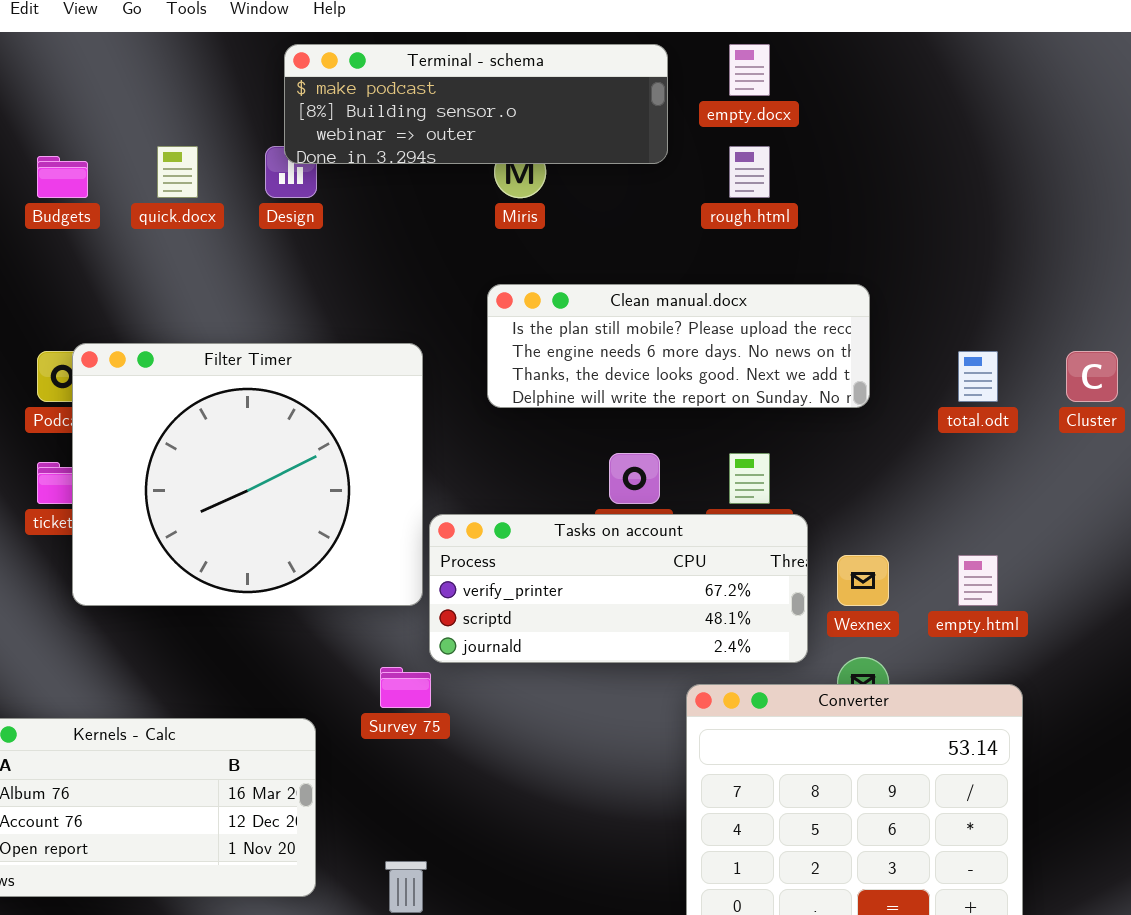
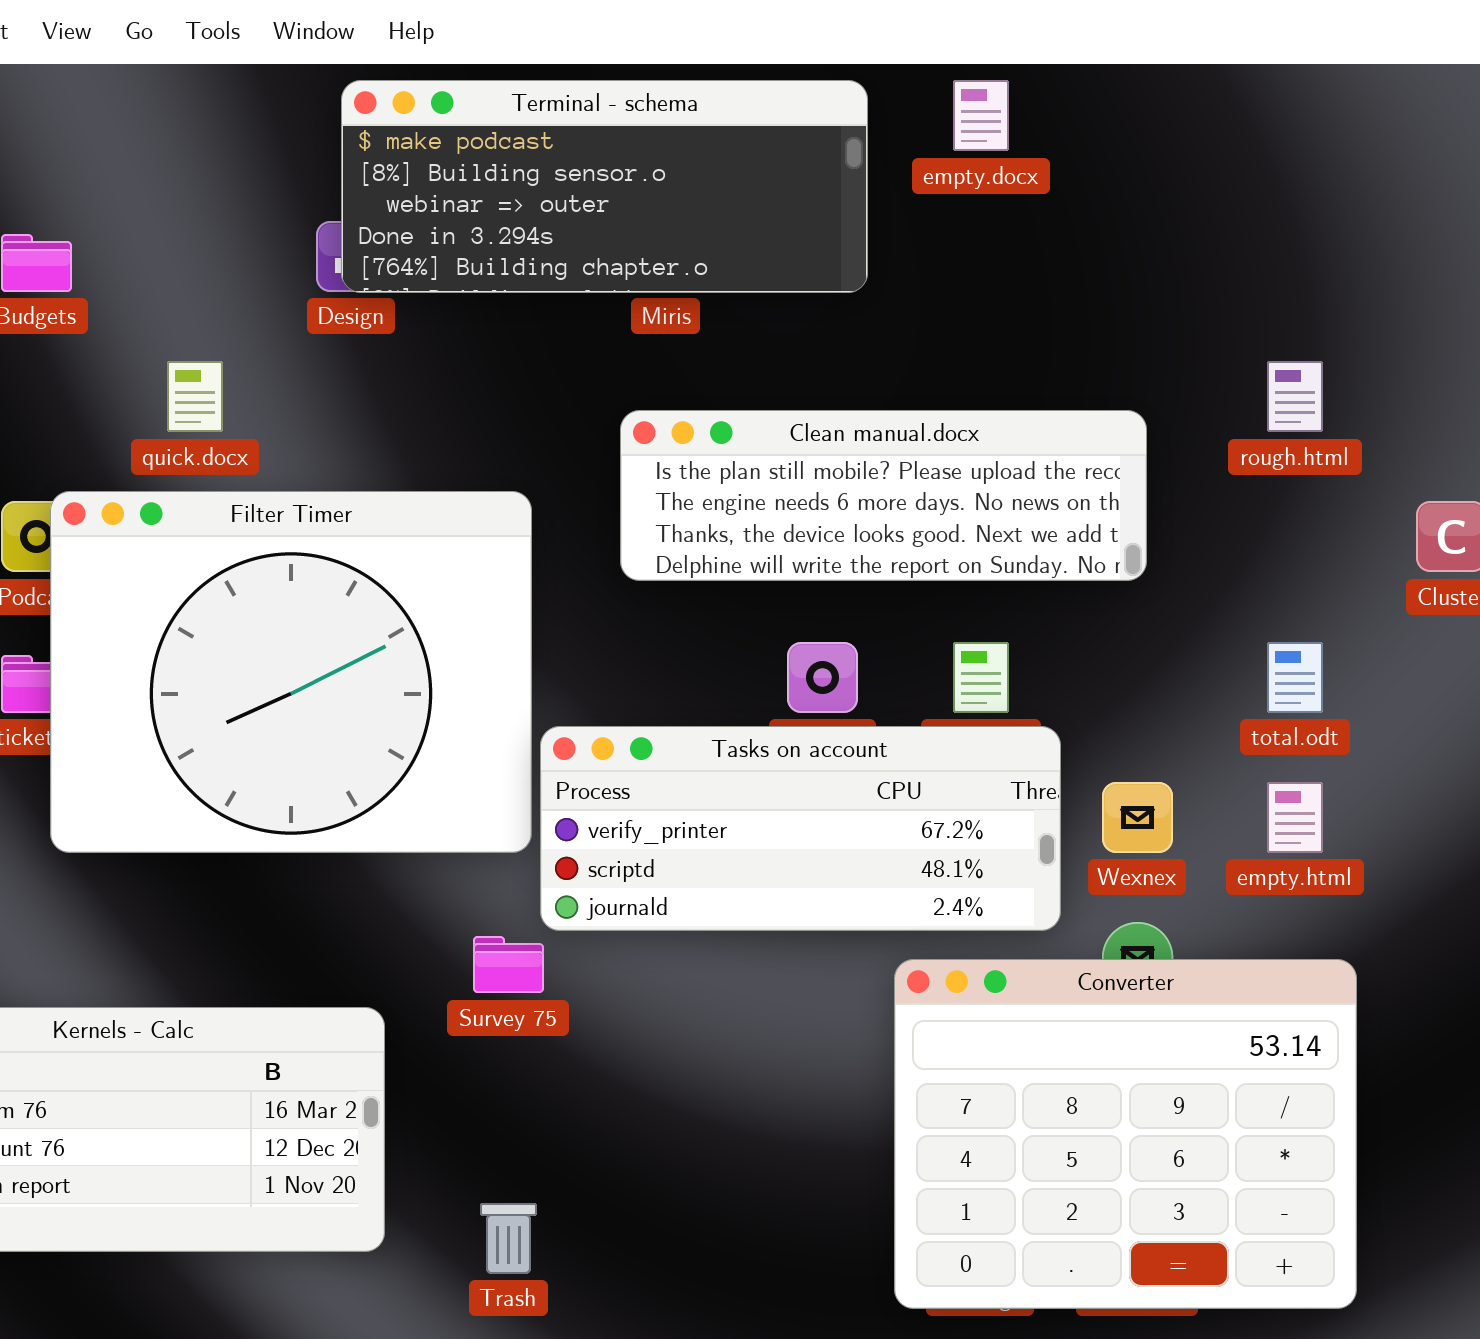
Terminal - schema: [284,44,668,164] -> [341,80,868,293], resized
quick.docx: [157,146,198,198] -> [167,361,223,432], moved
rough.html: [729,146,770,198] -> [1267,361,1323,432], moved
total.odt: [958,351,998,402] -> [1267,642,1323,713], moved

